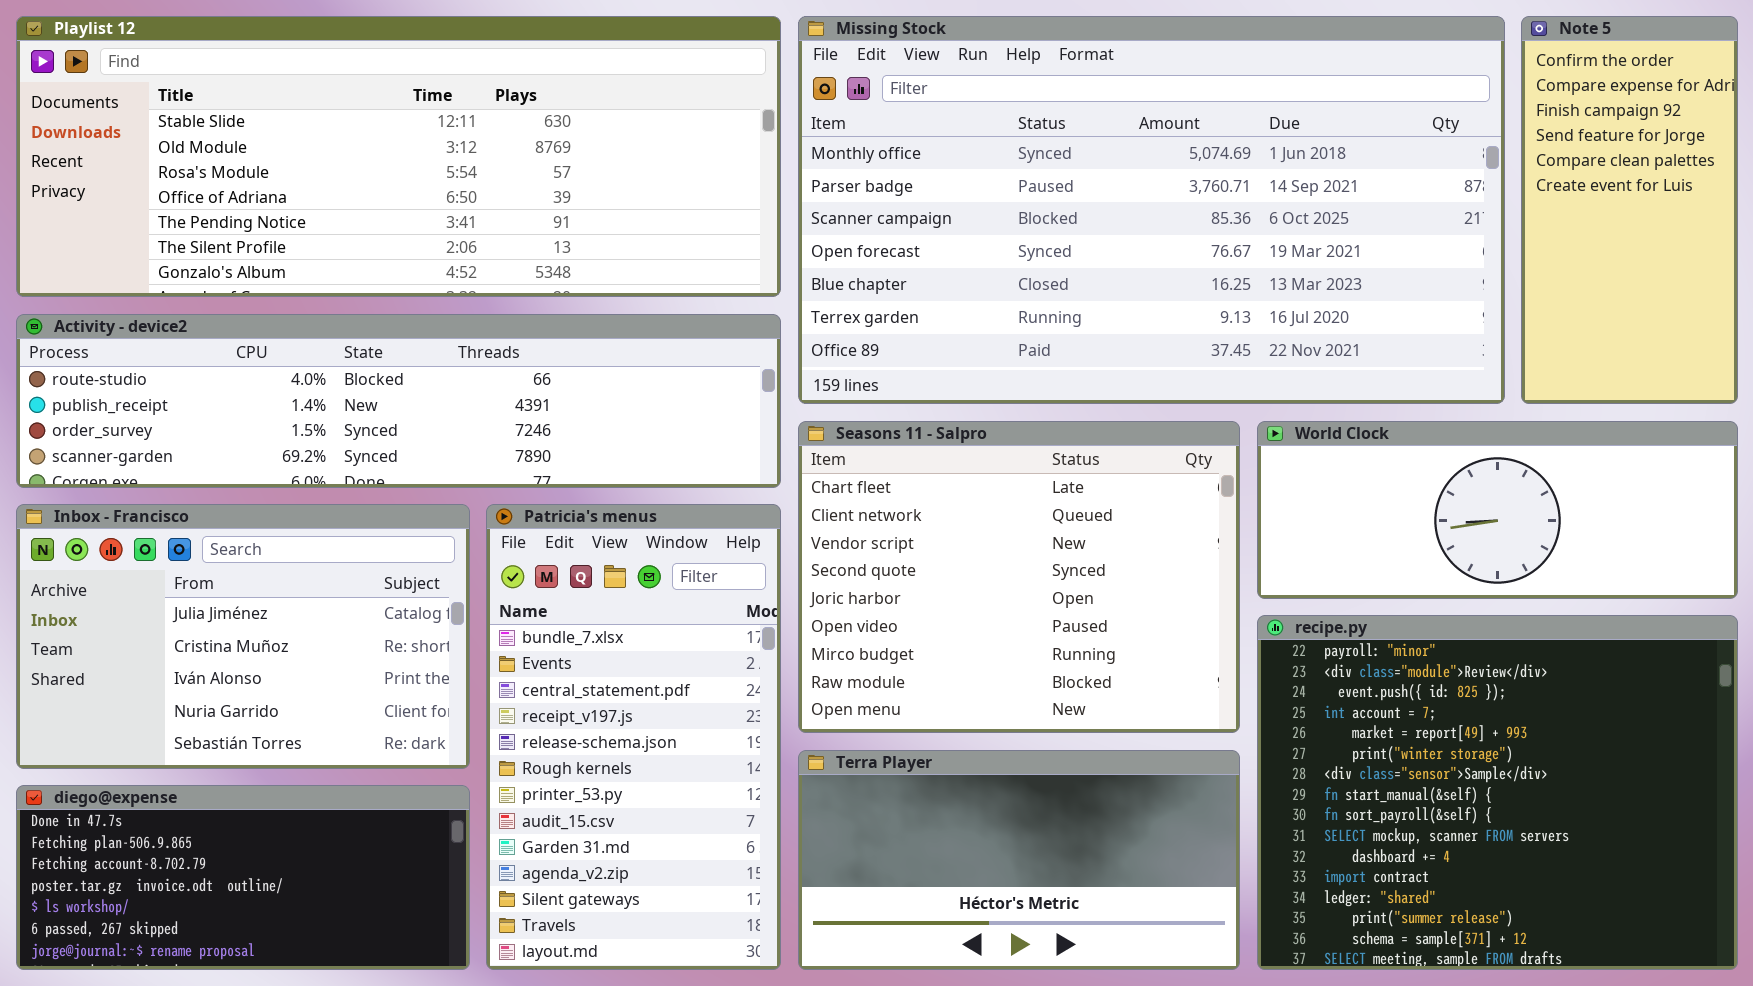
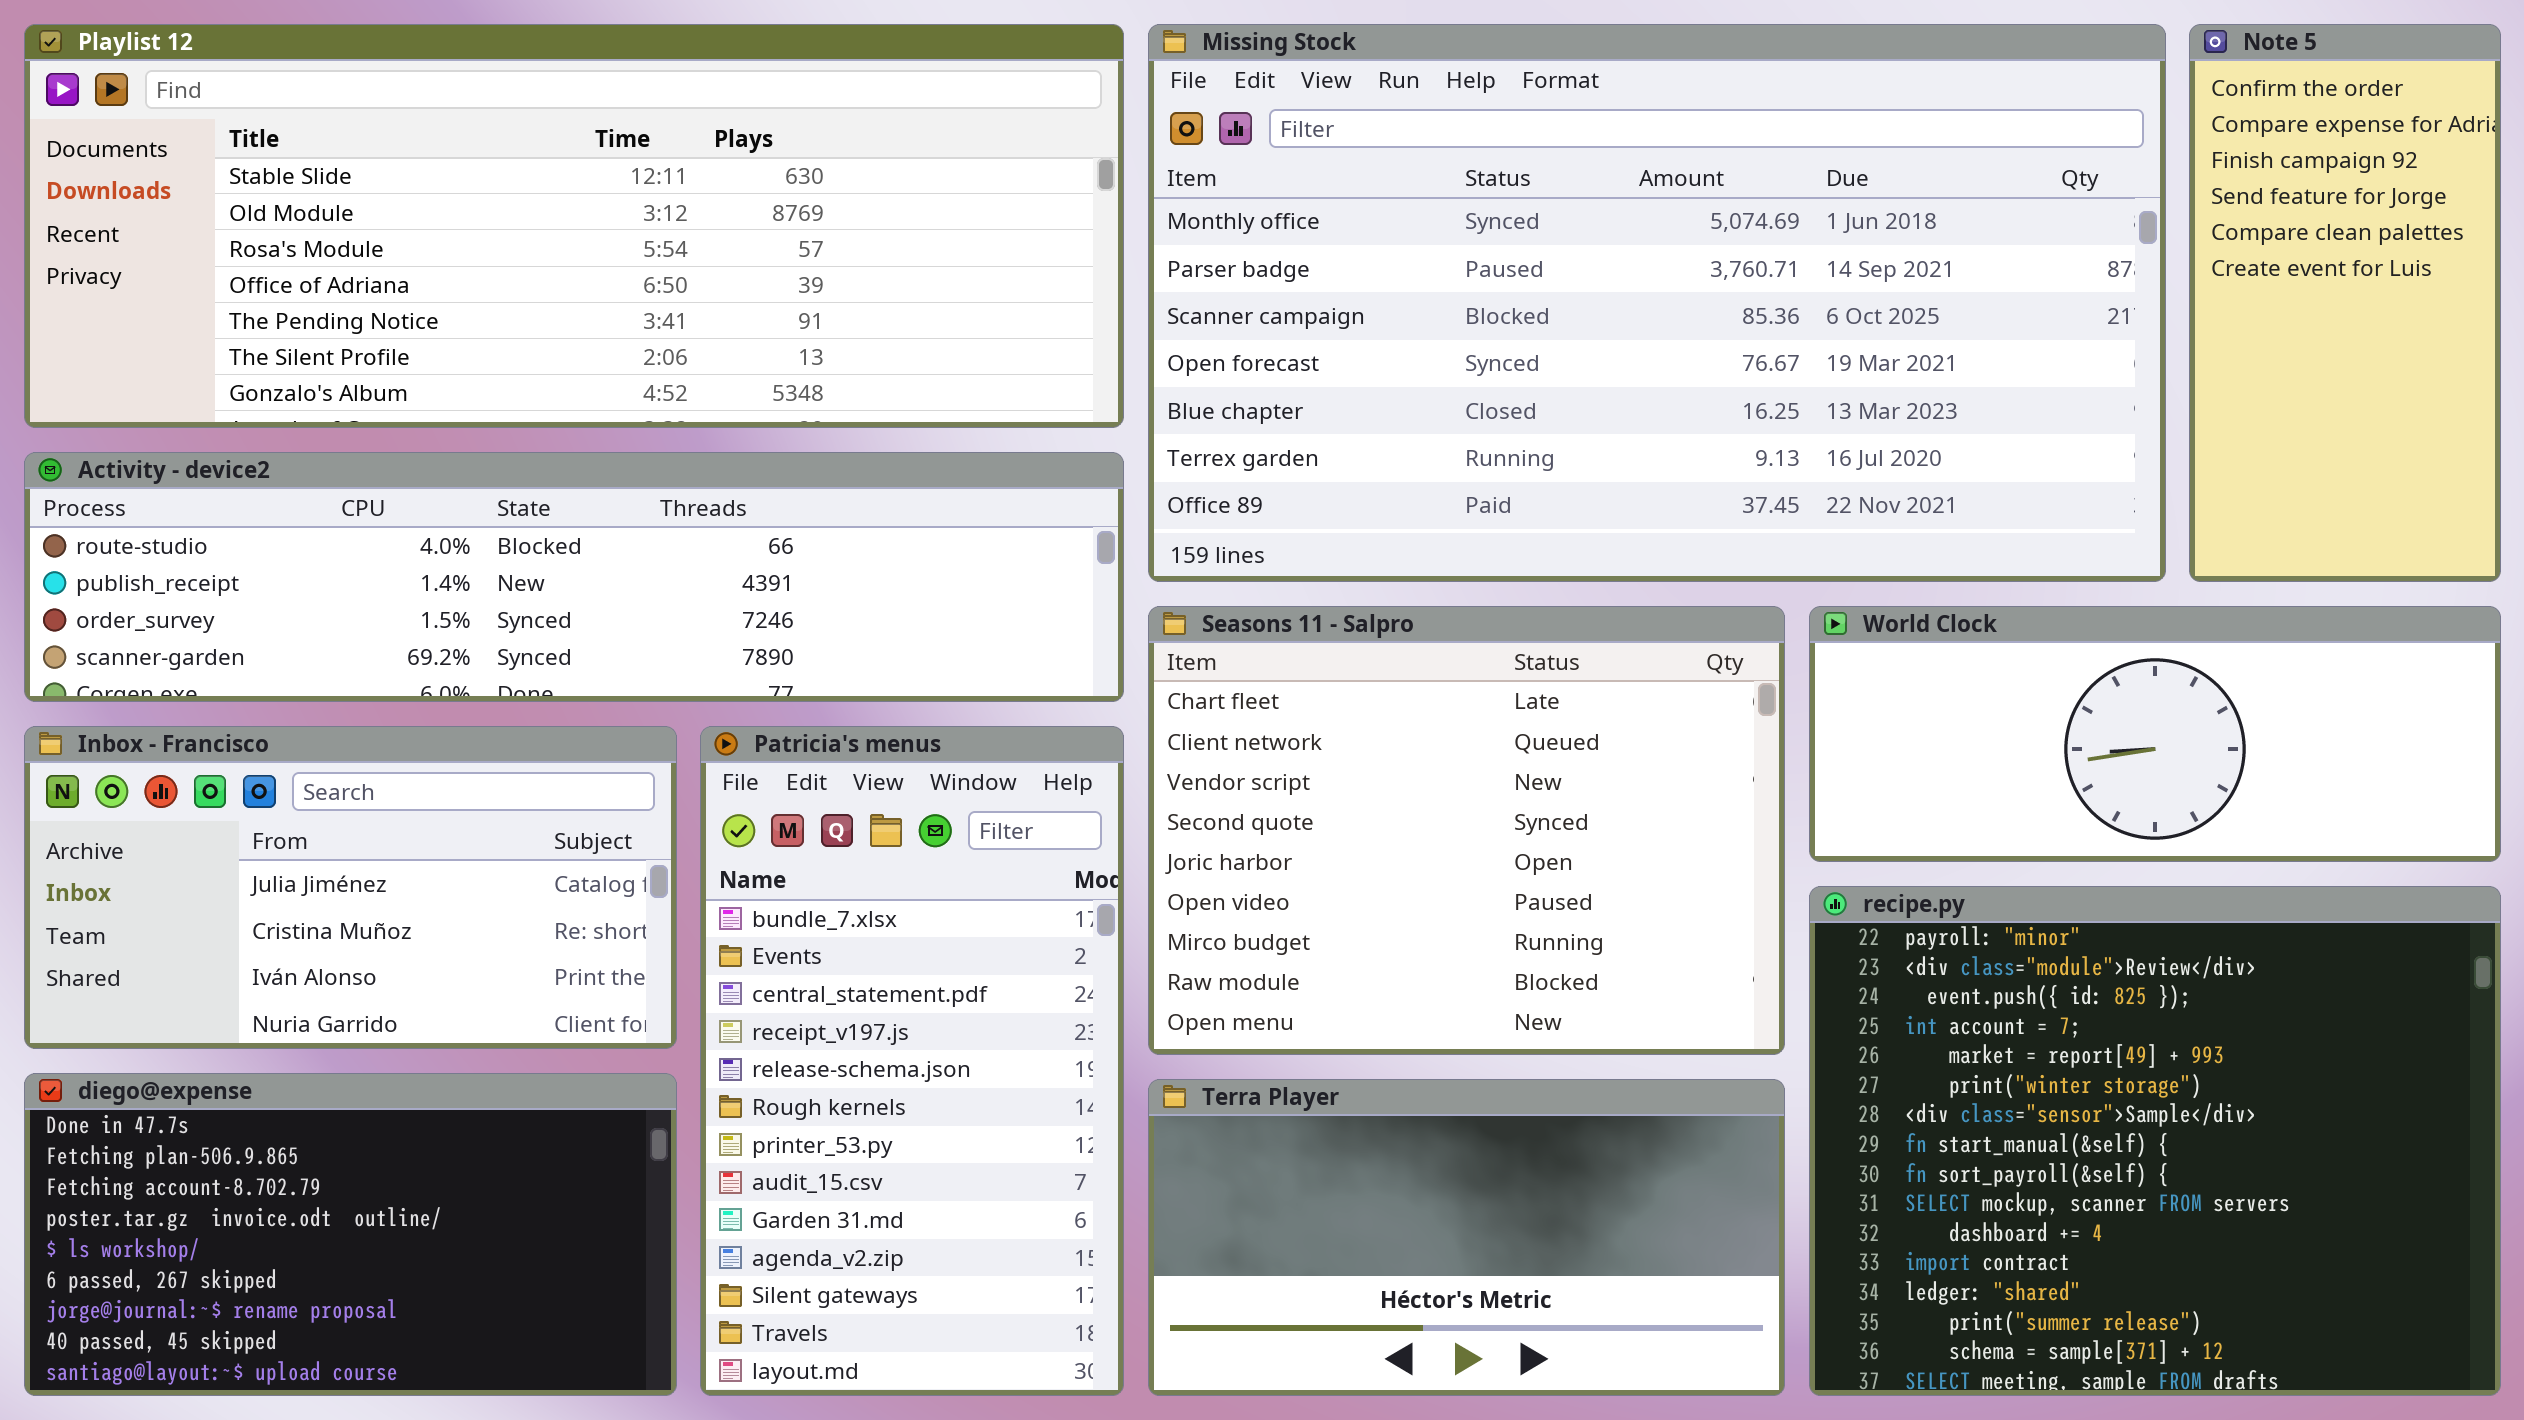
Inbox - Francisco: [16,504,470,769] -> [24,726,677,1049], resized
diego@expense: [16,785,470,970] -> [24,1073,677,1396], resized

